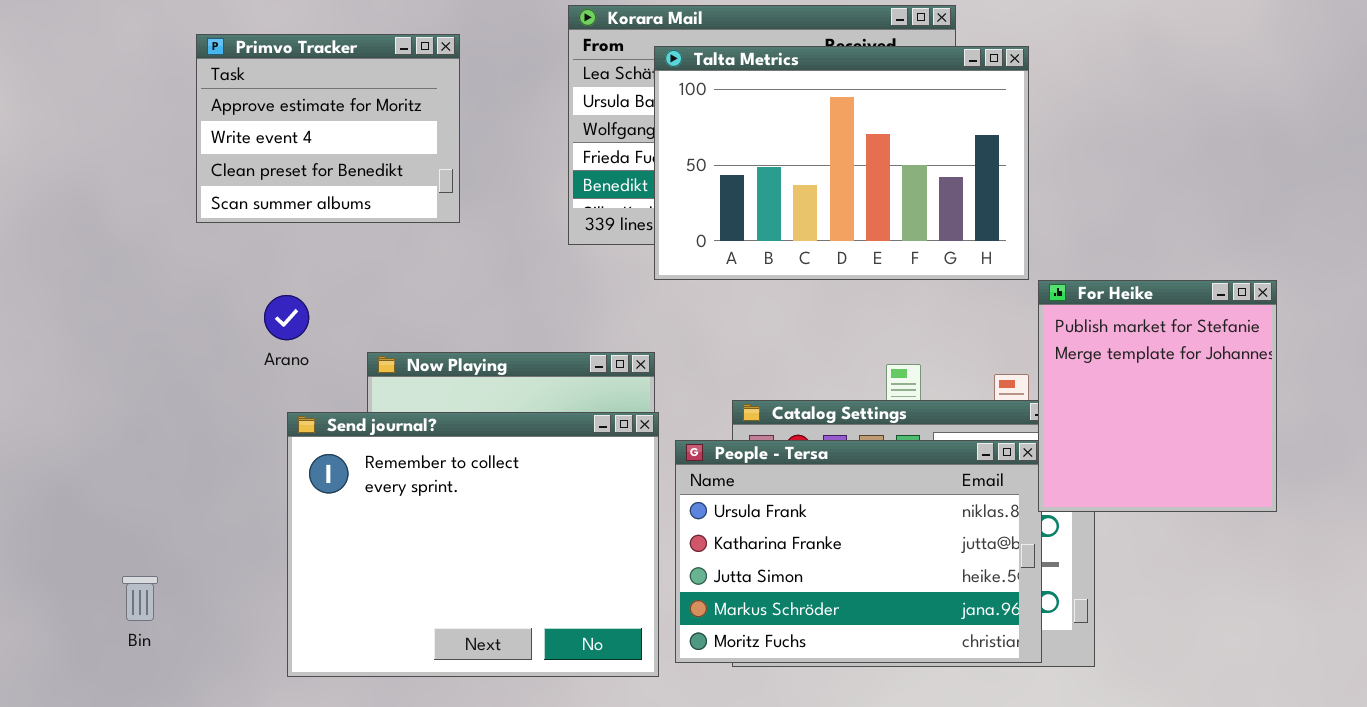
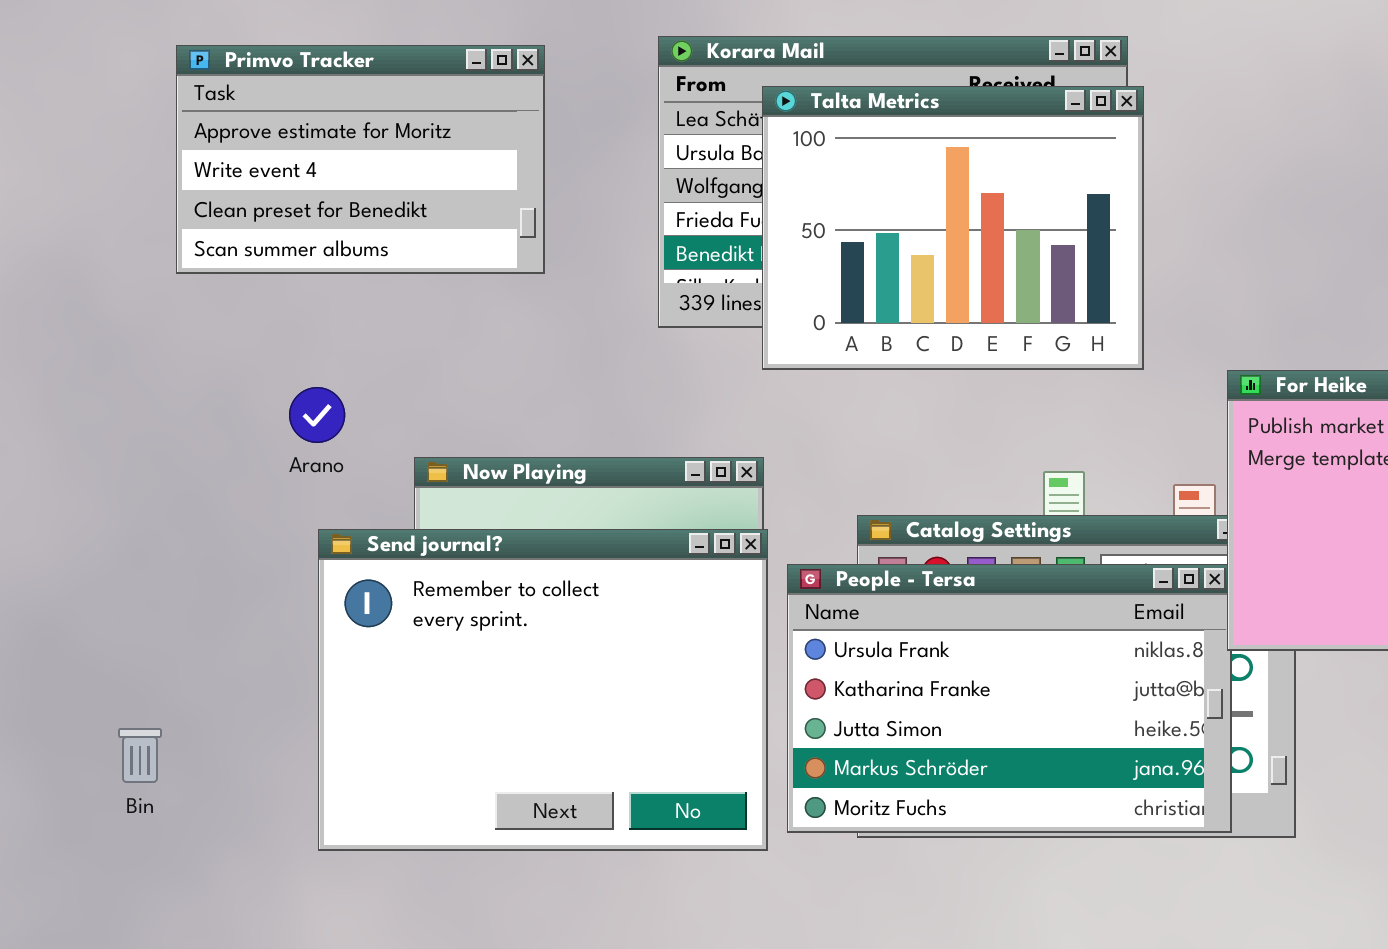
Primvo Tracker: [196,34,460,223] -> [176,45,545,274], moved, resized
Talta Metrics: [654,46,1029,280] -> [762,86,1144,370], resized

